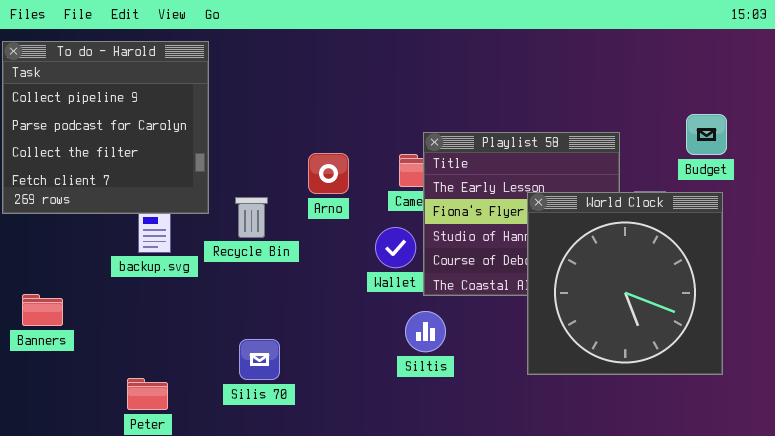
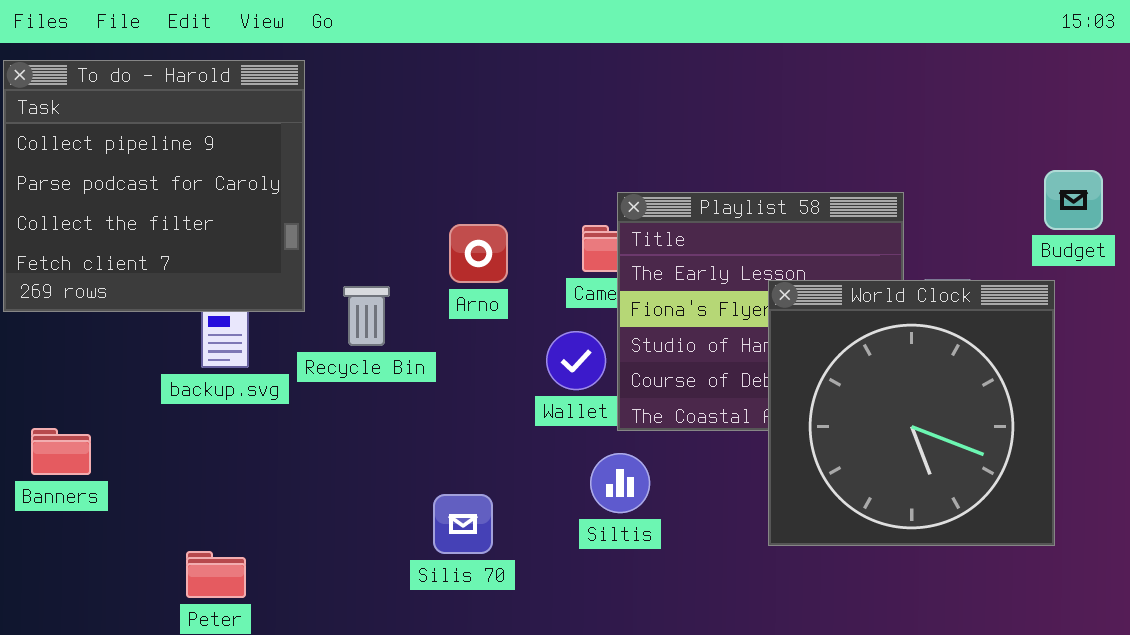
Budget: [686,114,727,155] -> [1044,170,1103,230], moved
Silis 70: [239,339,280,380] -> [433,494,493,554], moved

